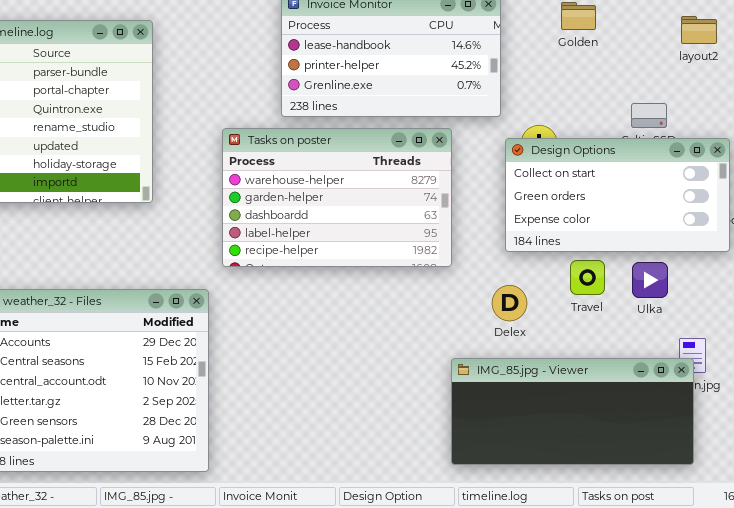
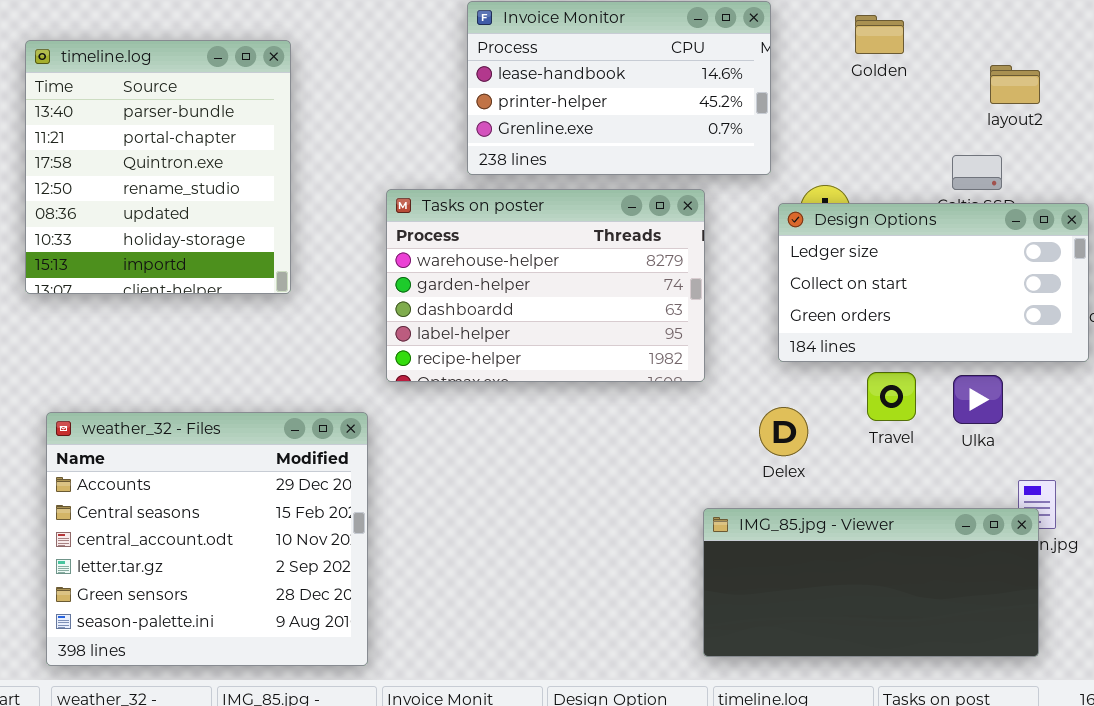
layout2: [681,16,717,44] -> [990,65,1040,104], moved
Design Options: [505,138,730,252] -> [778,203,1089,362], scrolled up 1 row

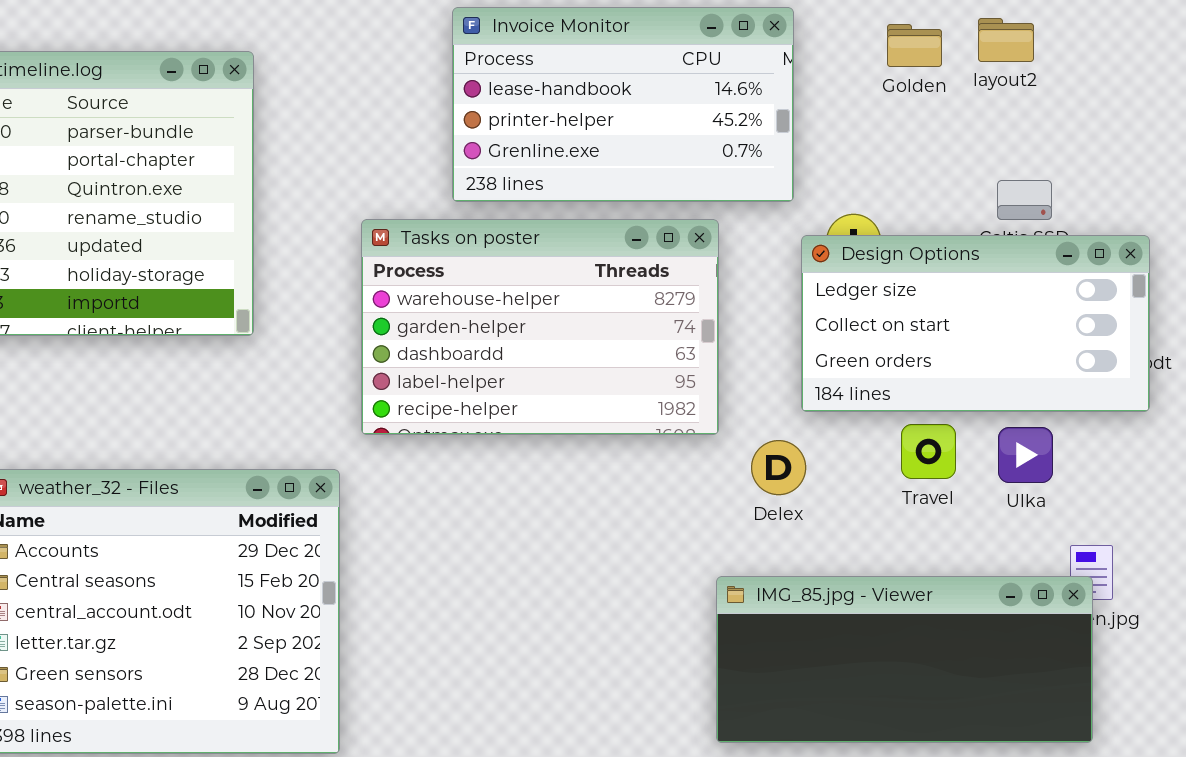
layout2: [990,65,1040,104] -> [978,18,1034,62], moved
Delex: [759,407,808,456] -> [751,440,806,495], moved

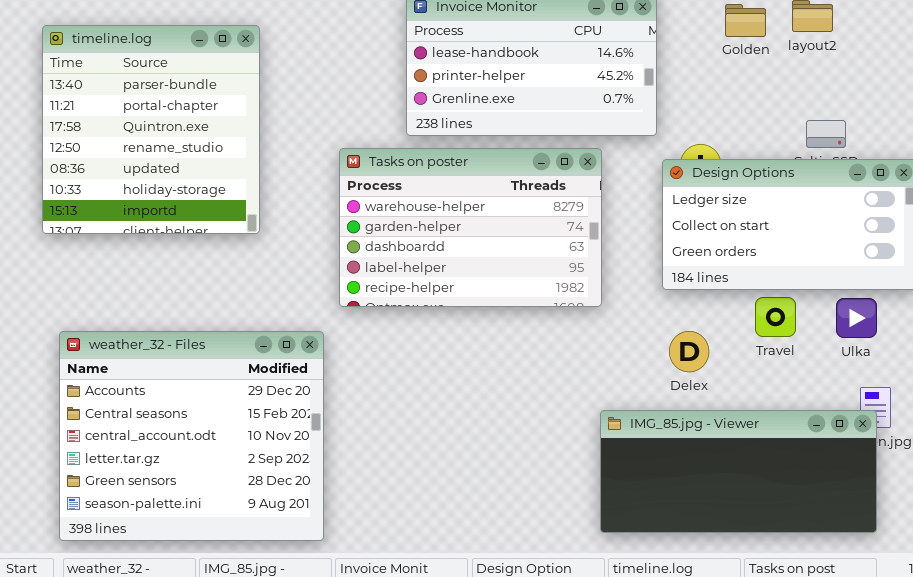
Travel: [901,424,956,479] -> [755,297,796,337], moved
Ulka: [998,427,1053,483] -> [836,298,877,338], moved
Delex: [751,440,806,495] -> [669,331,709,372], moved

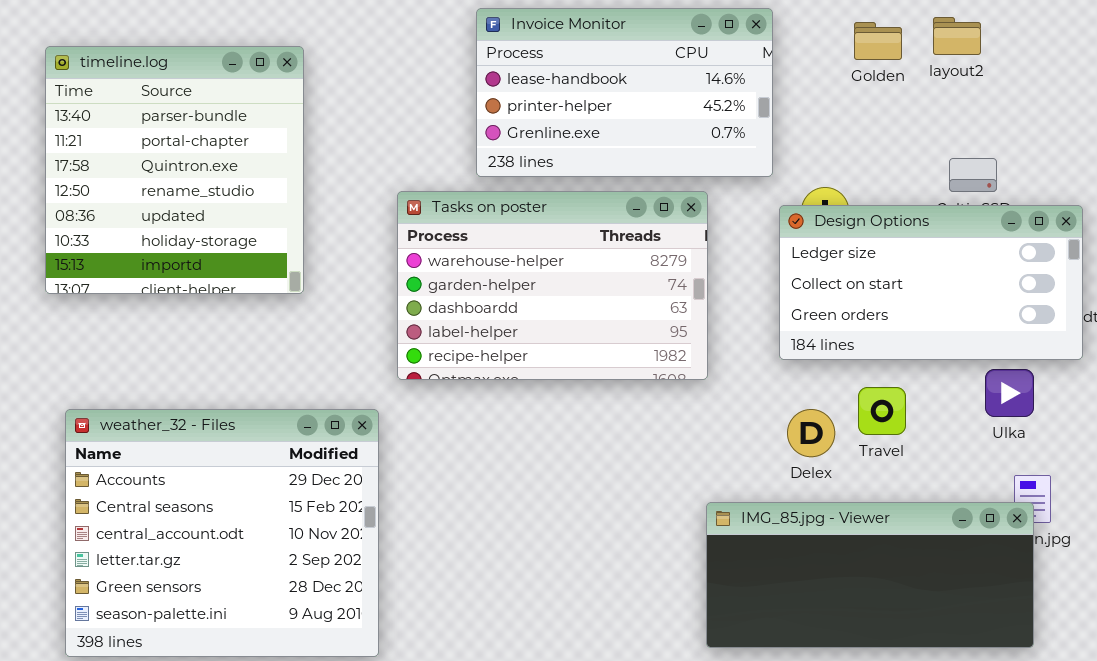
Travel: [755,297,796,337] -> [858,387,906,435], moved

